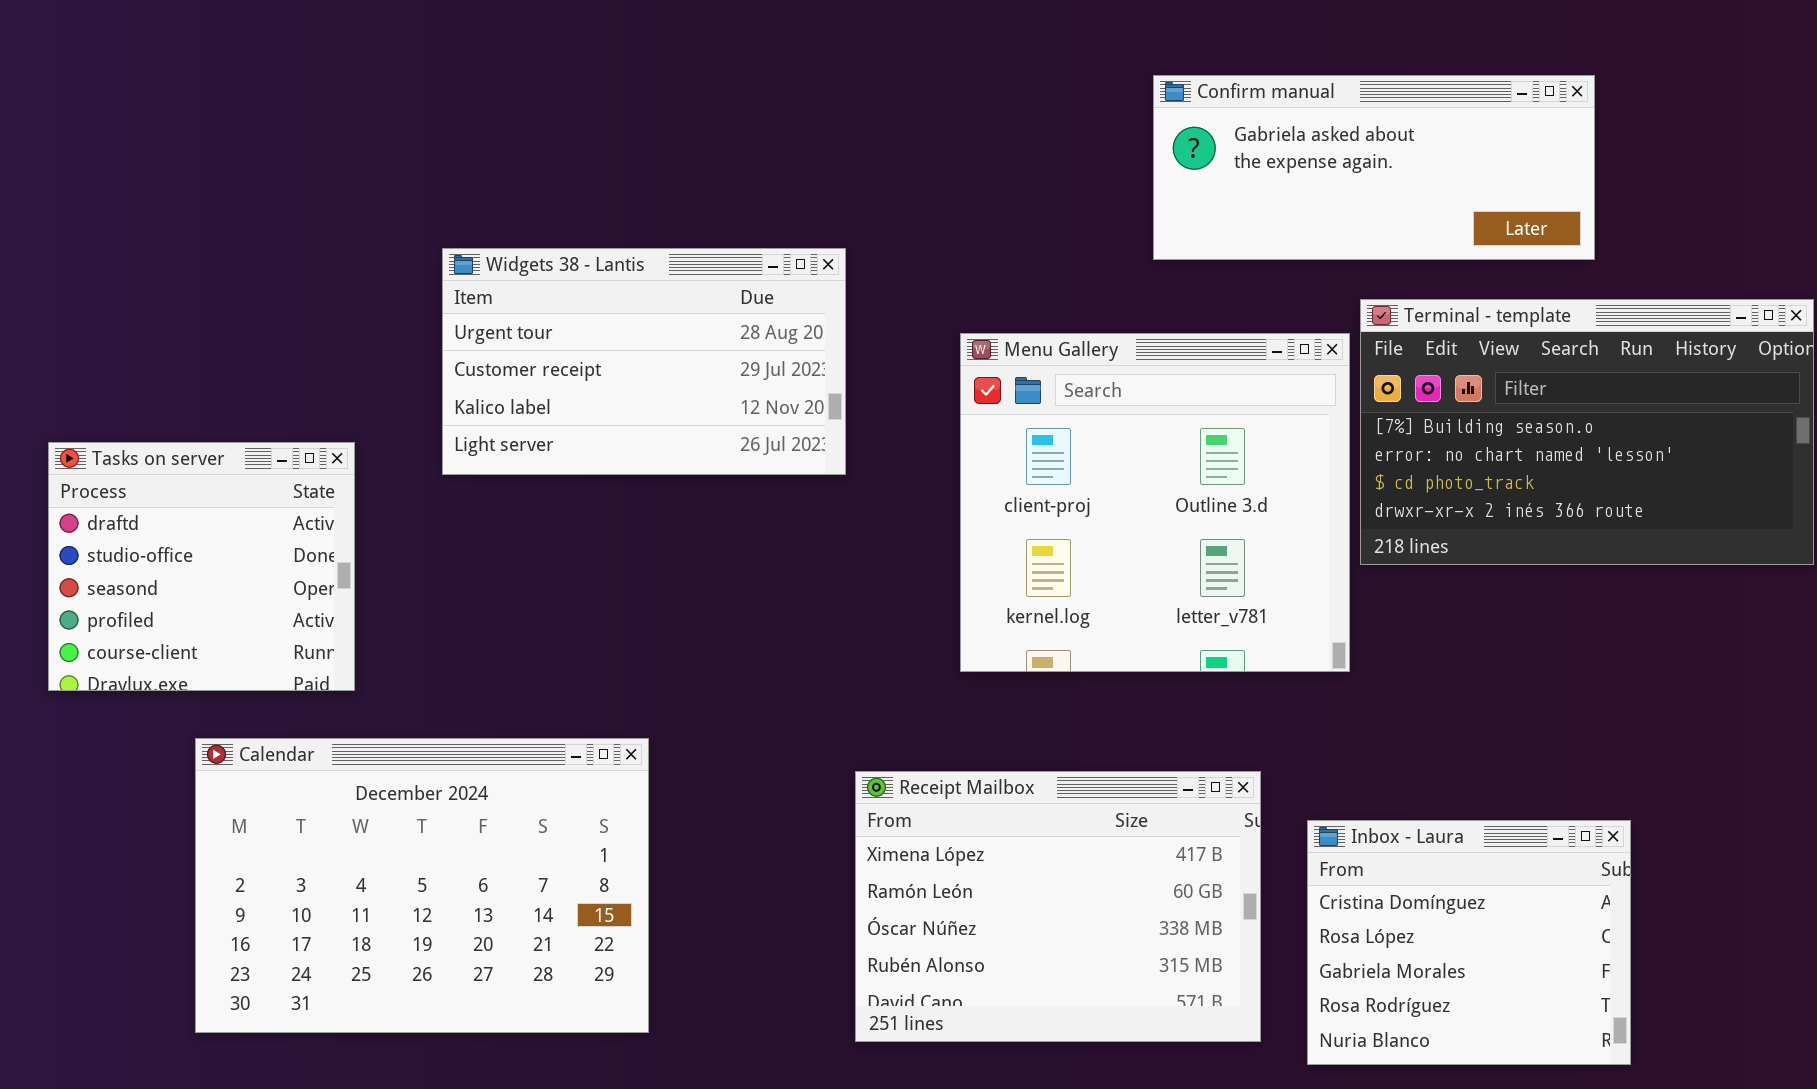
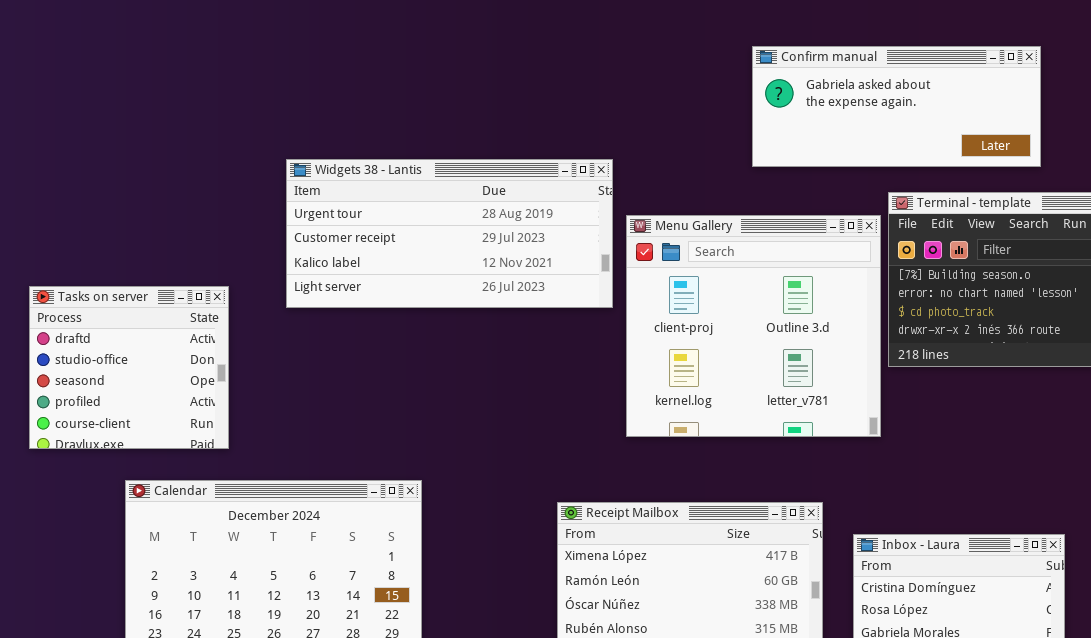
Widgets 38 - Lantis: [442,248,846,475] -> [286,159,613,308], resized

